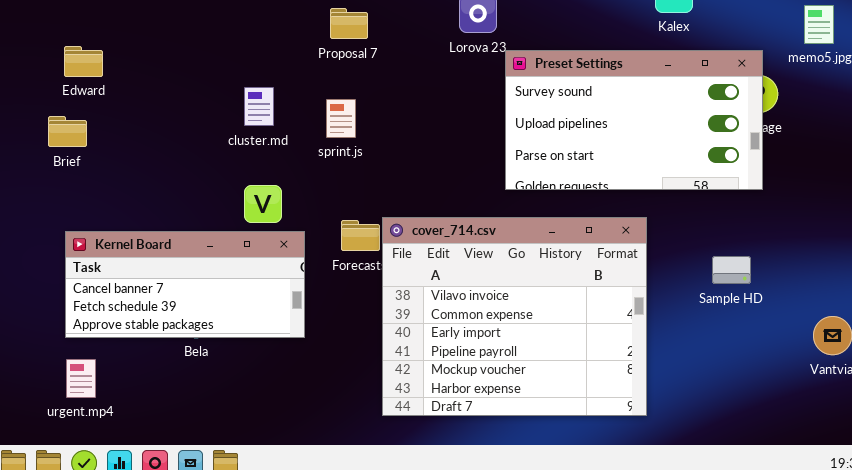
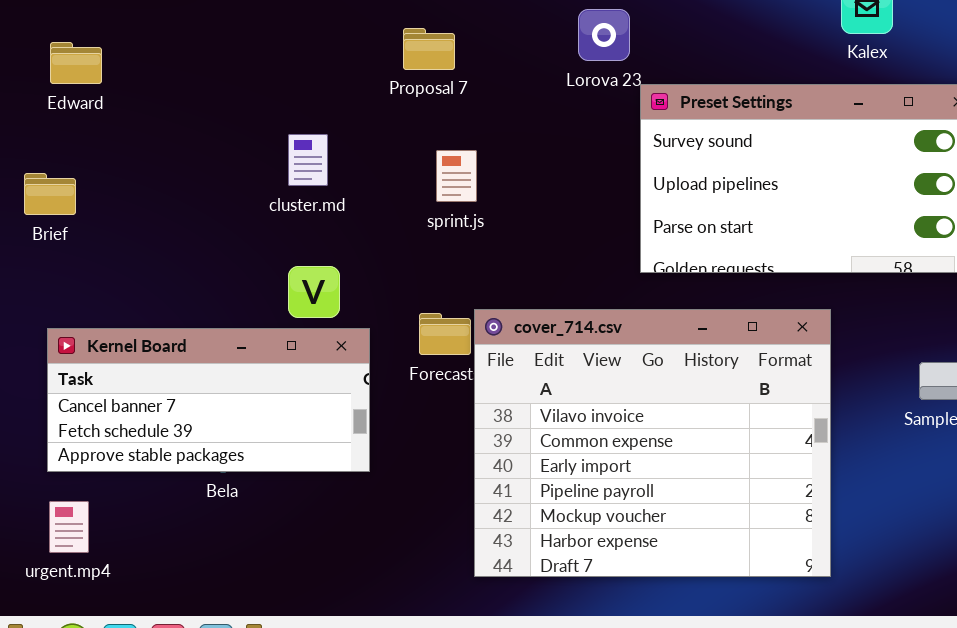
Edward: [64,46,103,77] -> [50,42,102,84], moved
sprint.js: [326,99,356,138] -> [436,150,477,202], moved

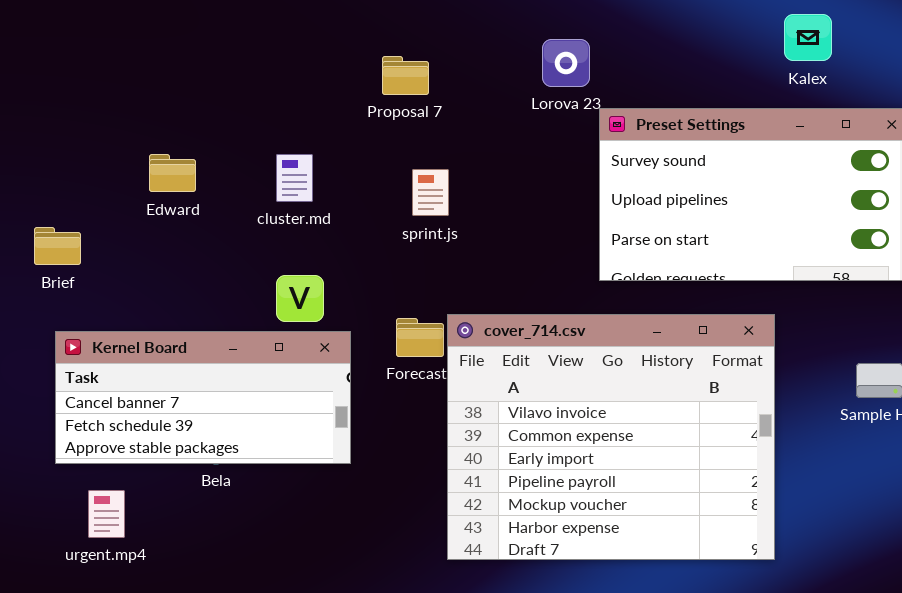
Edward: [50,42,102,84] -> [149,154,196,192], moved
Brief: [24,173,76,215] -> [34,227,81,265], moved
urgent.mp4: [49,501,89,553] -> [88,490,125,538], moved

